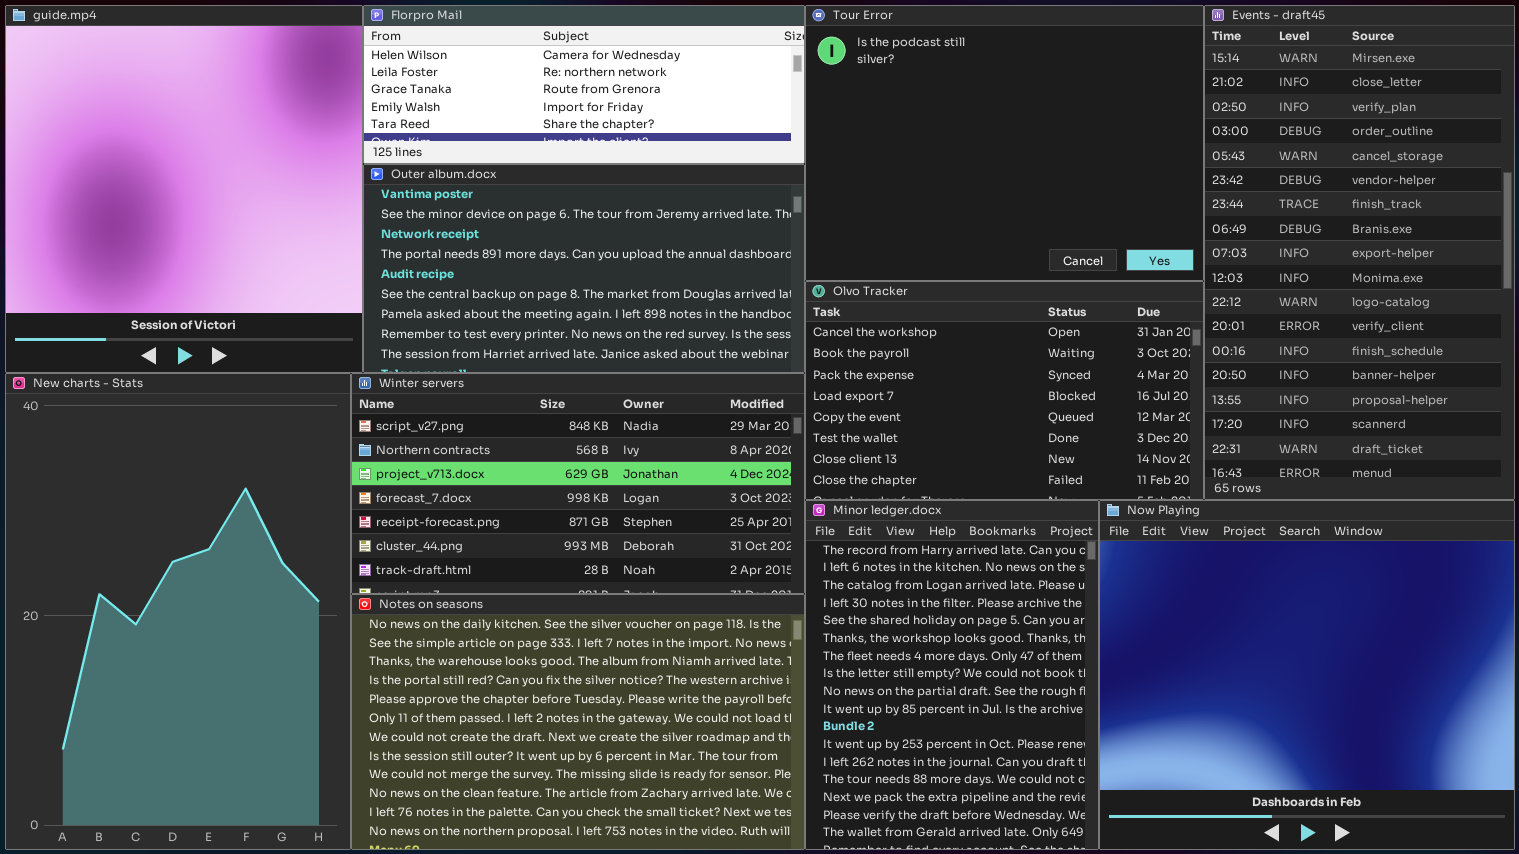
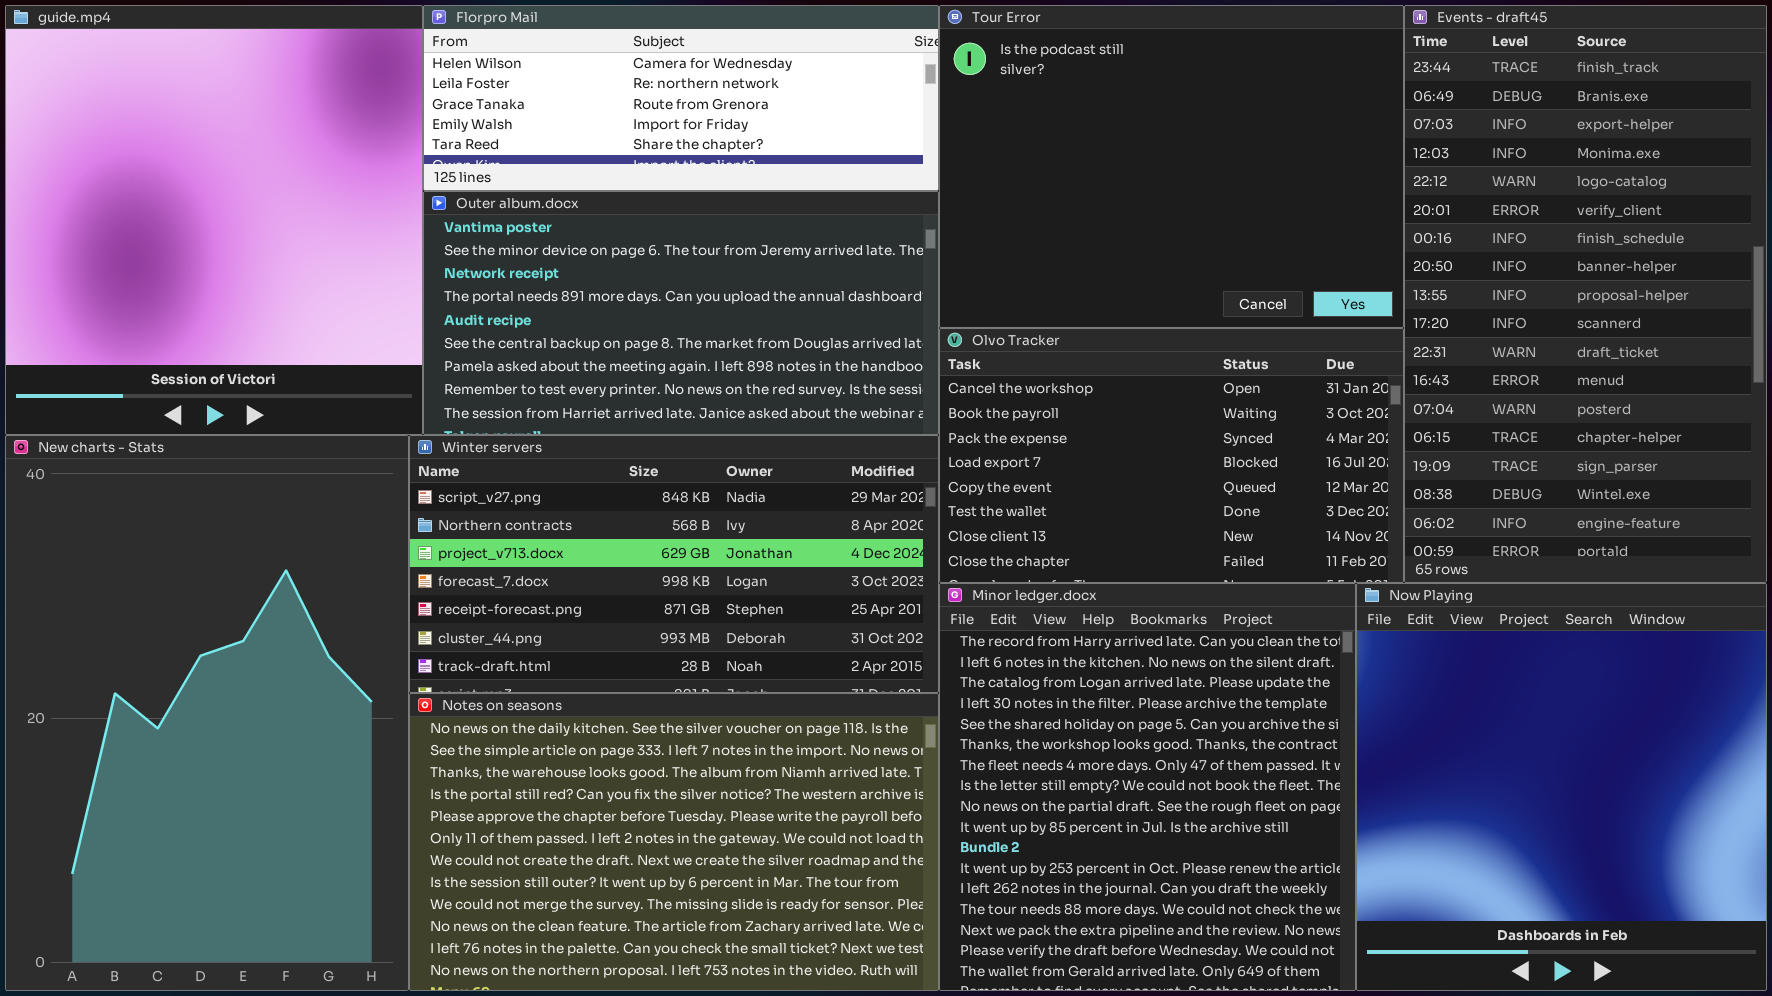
Events - draft45: [1204,5,1515,500] -> [1404,5,1767,583], scrolled down 6 rows
Minor ledger.docx: [805,500,1099,850] -> [939,583,1356,991], resized
Now Playing: [1099,500,1515,850] -> [1356,583,1767,991], resized

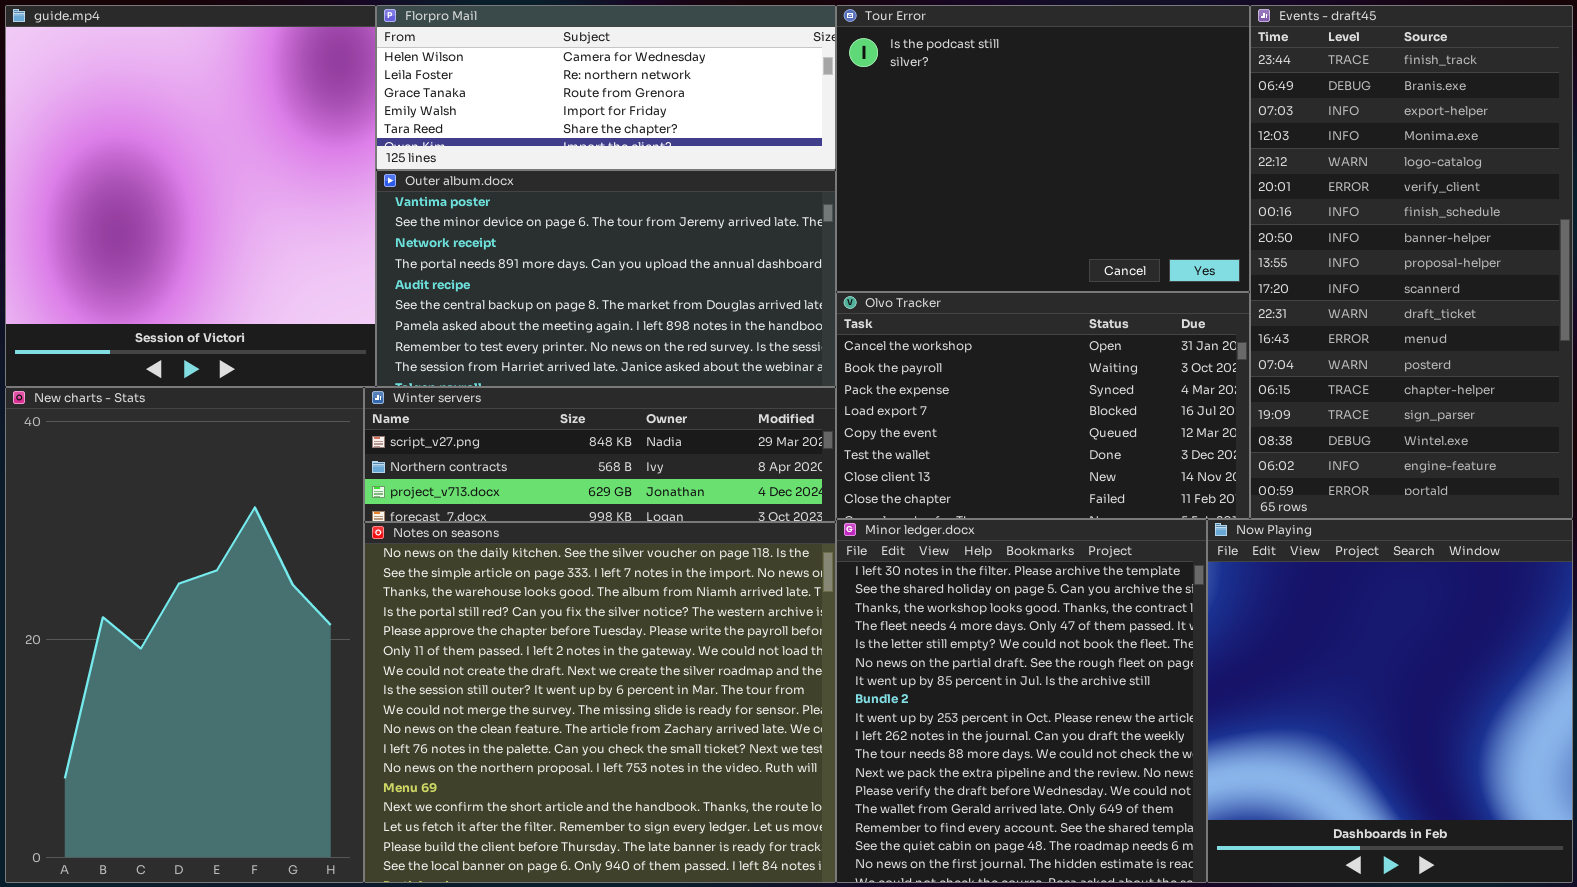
Winter servers: [409,435,939,693] -> [364,387,836,522], resized
Minor ledger.docx: [939,583,1356,991] -> [836,519,1207,883], scrolled down 3 rows
Notes on seasons: [409,693,939,991] -> [364,522,836,883], resized

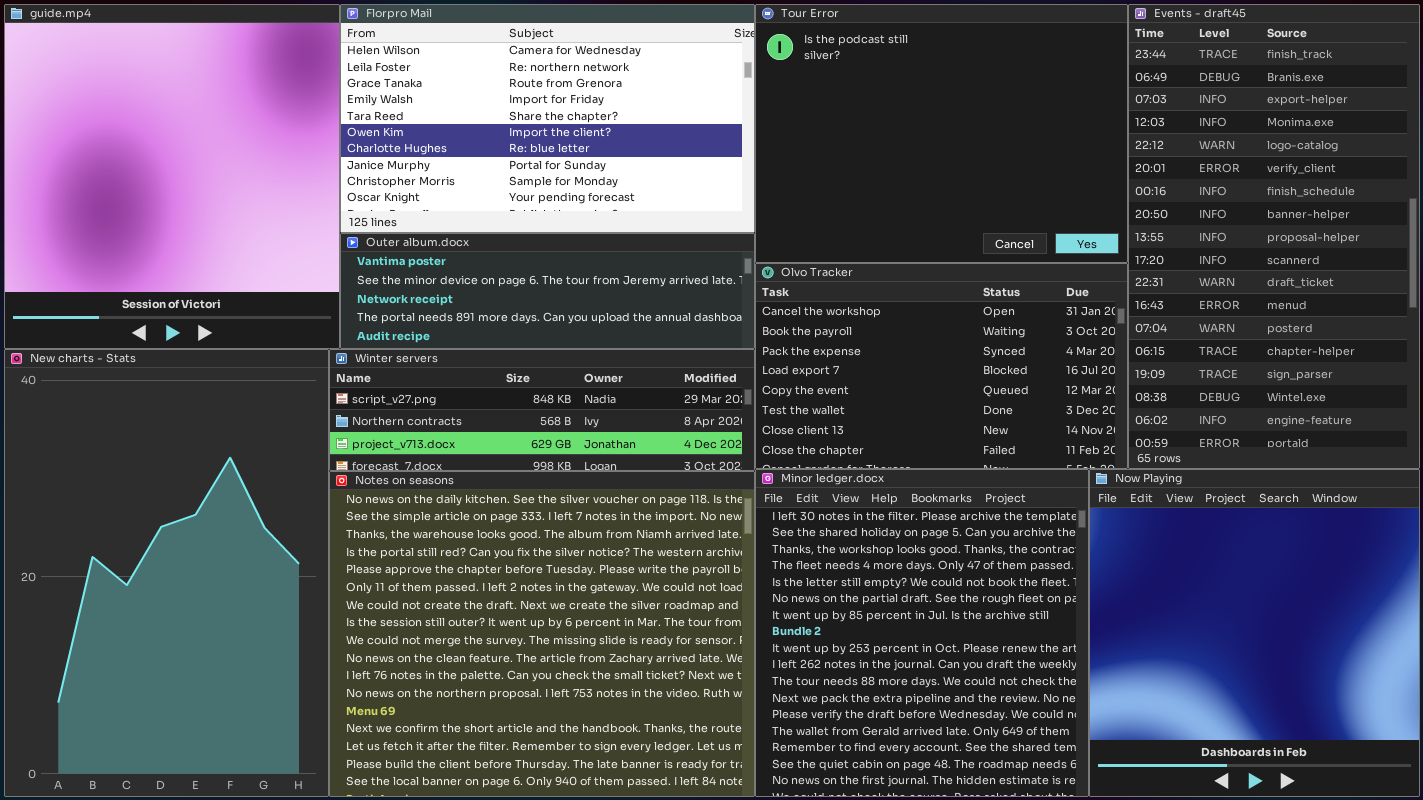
Florpro Mail: [376,5,836,170] -> [340,4,755,233], resized
Outer album.docx: [376,170,836,387] -> [340,233,755,349], resized

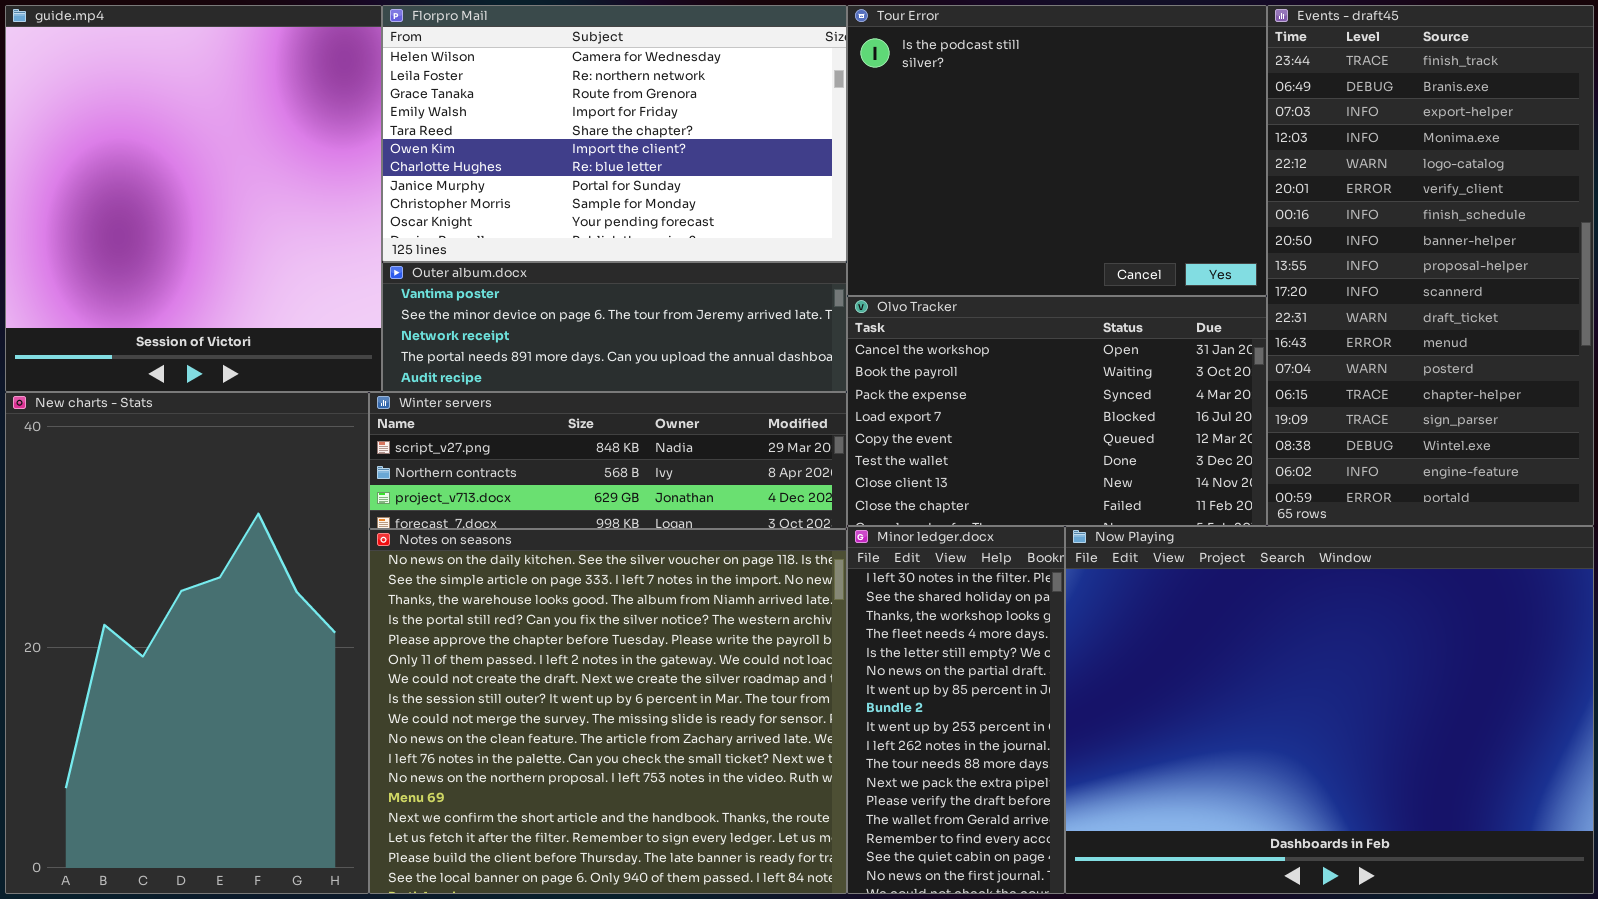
Minor ledger.docx: [755,469,1089,797] -> [847,526,1065,894], resized
Now Playing: [1089,469,1420,797] -> [1065,526,1594,894], resized

